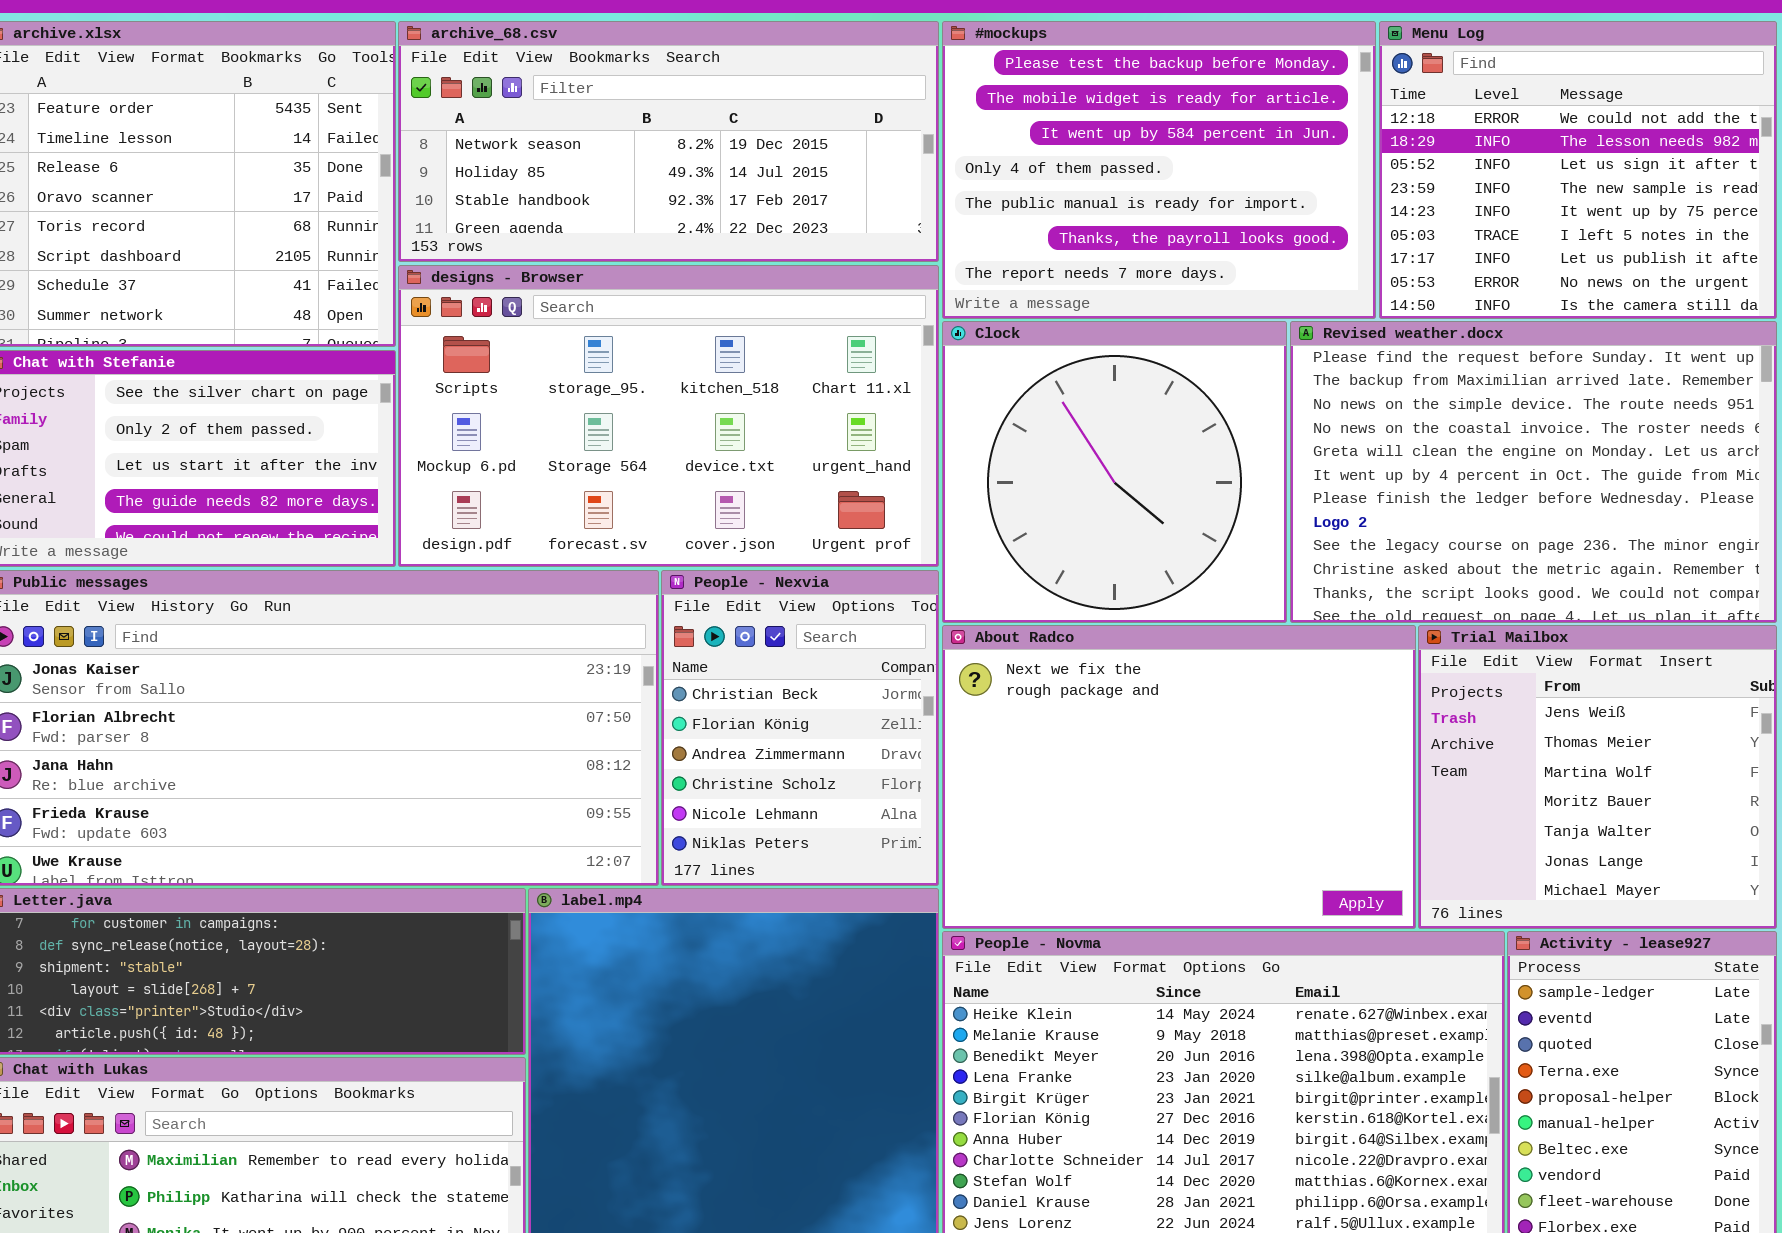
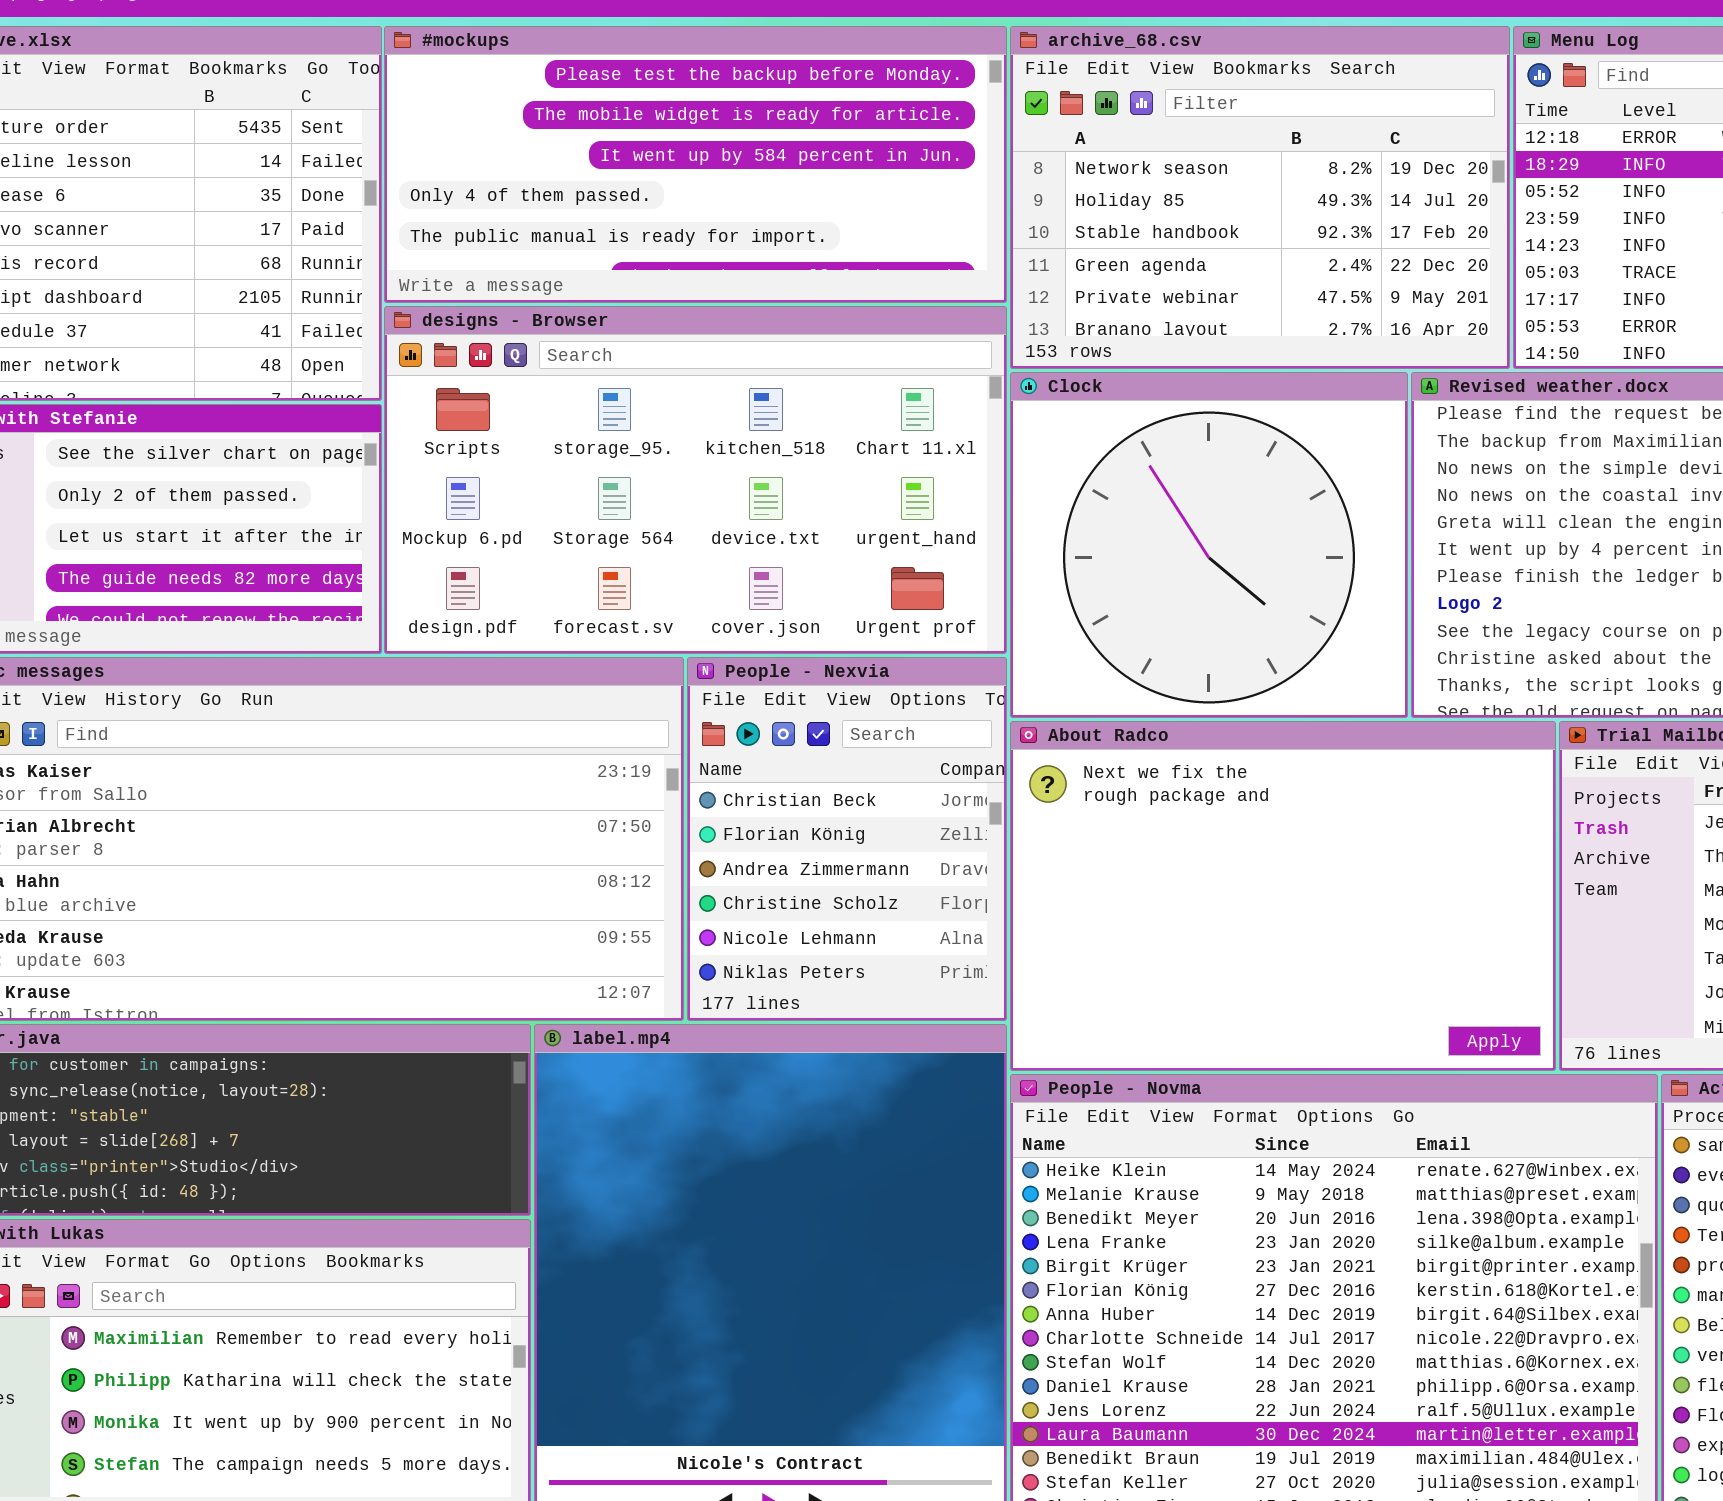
archive_68.csv: [398,21,939,262] -> [1010,26,1510,369], moved, resized
#mockups: [942,21,1376,319] -> [384,26,1007,303], moved, resized

